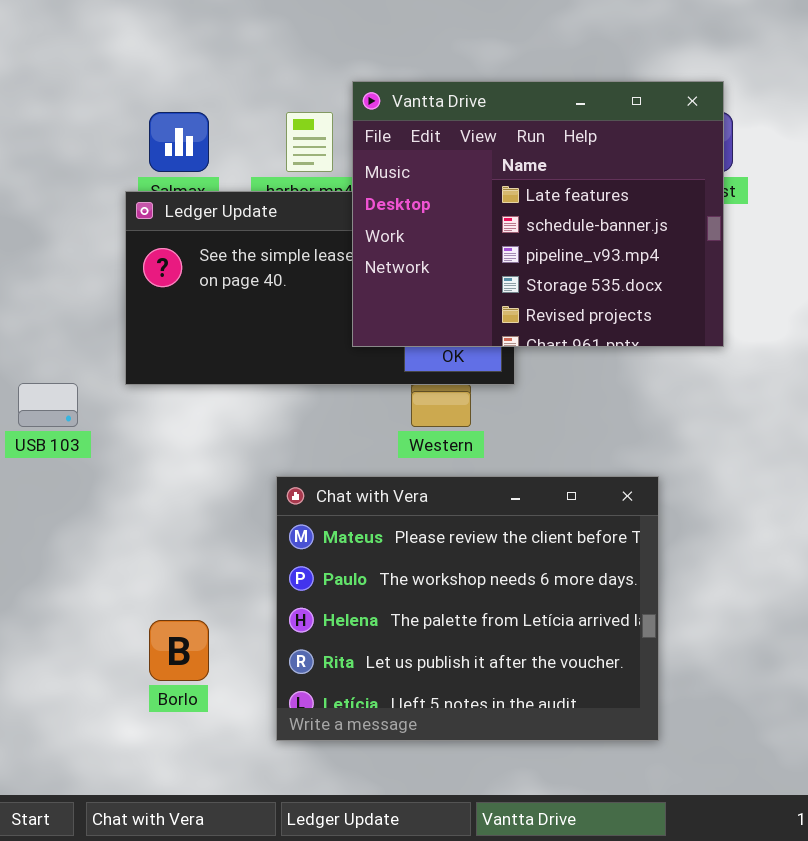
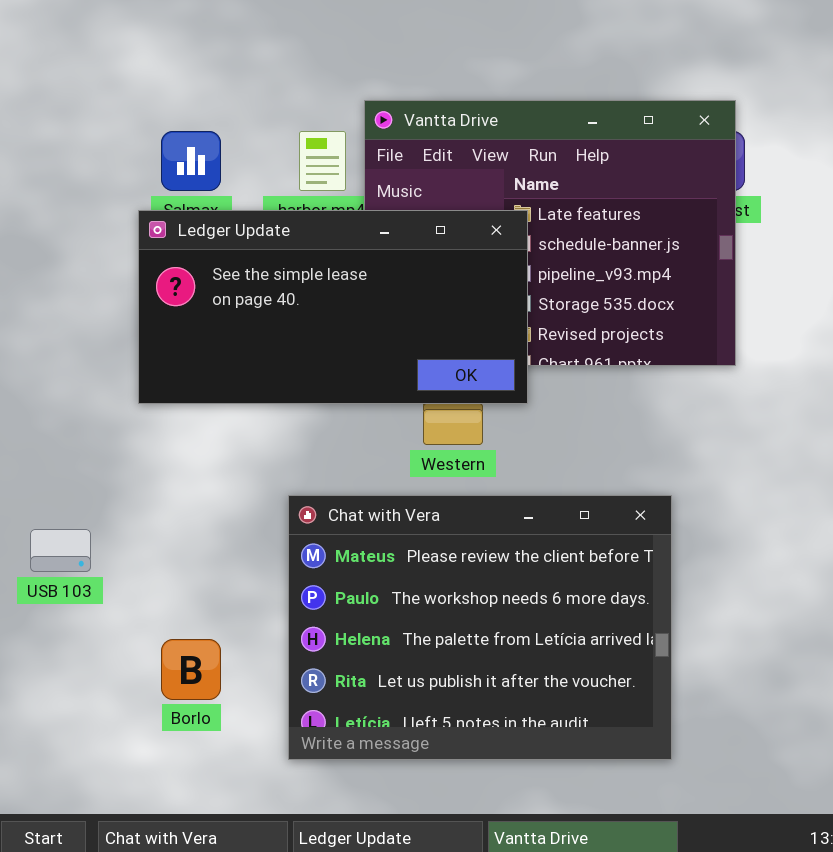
Ledger Update: [125,191,515,385] -> [138,210,528,404], raised
USB 103: [18,383,78,427] -> [30,529,91,572], moved

